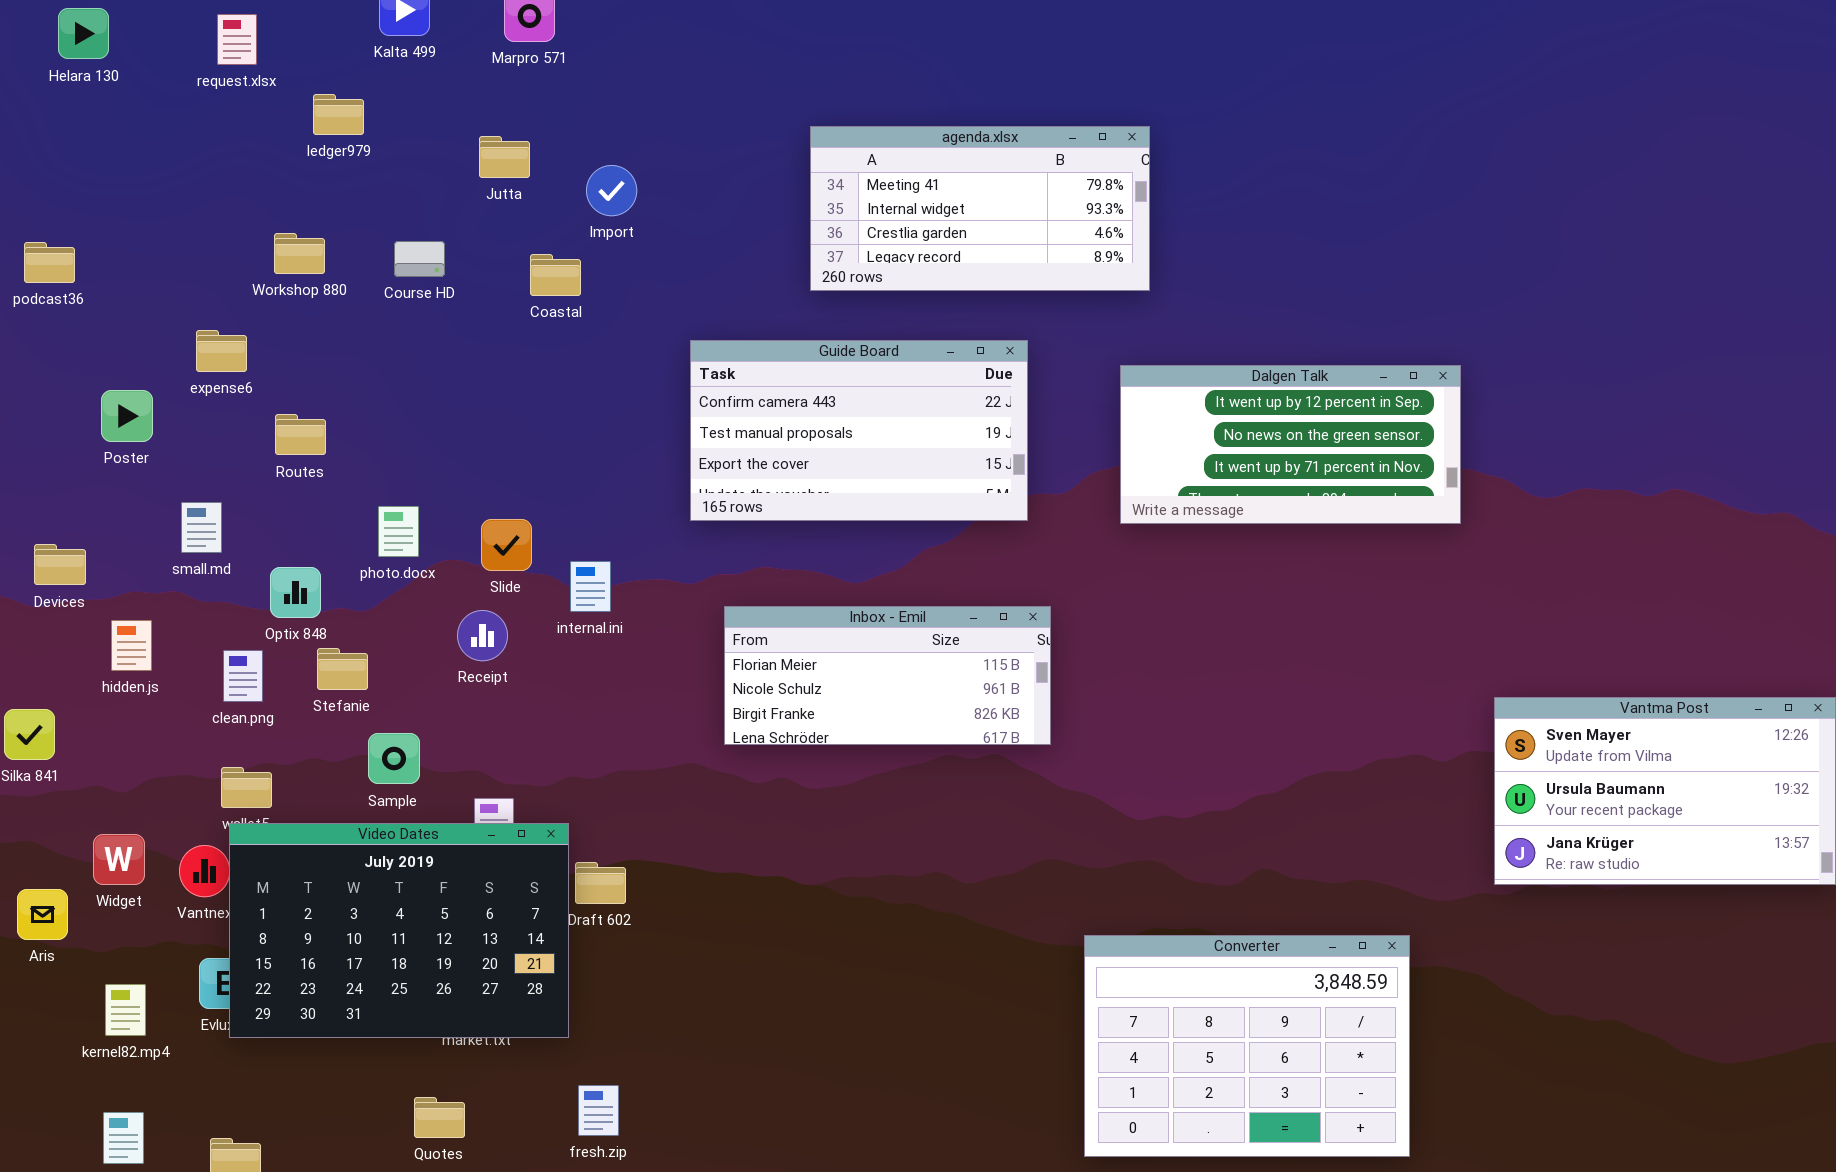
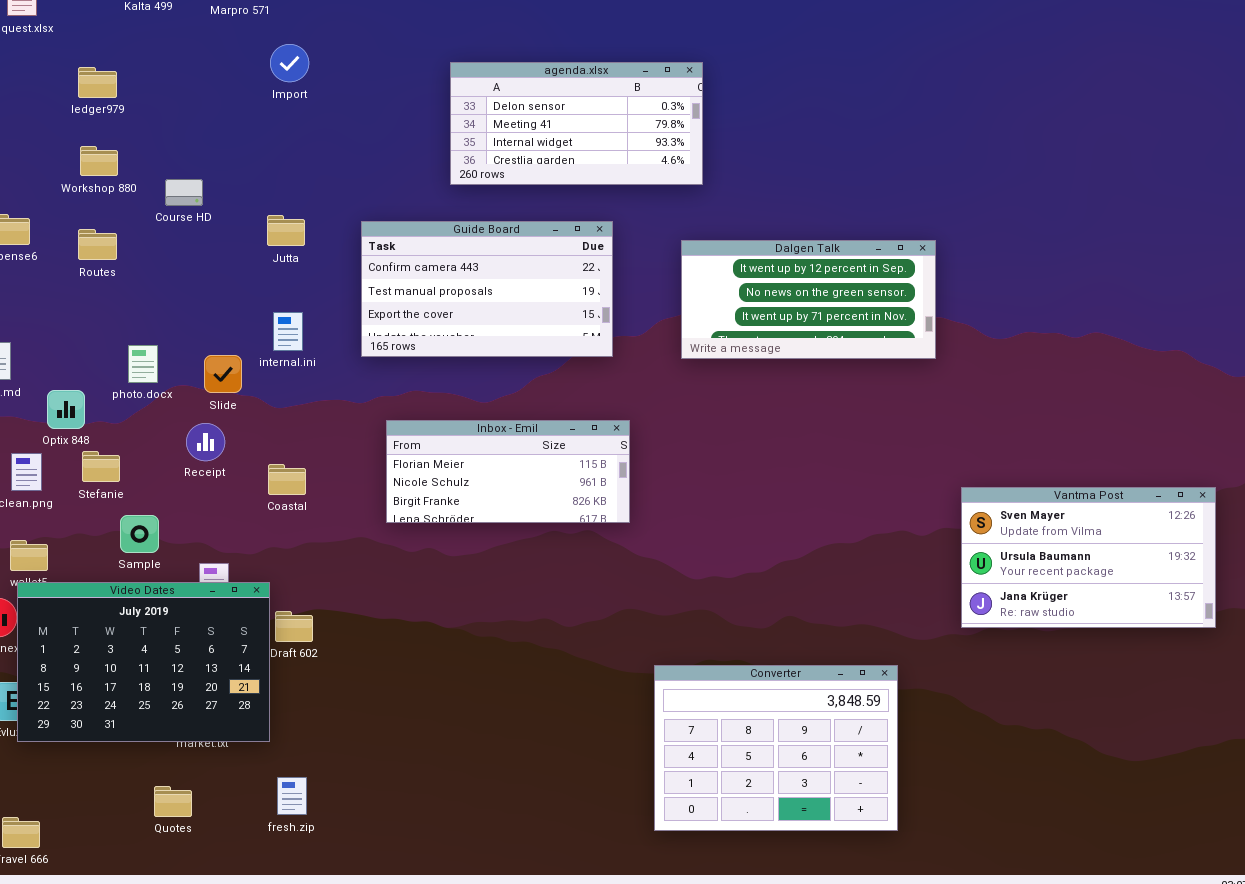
ledger979: [313,94,364,135] -> [78,67,117,98], moved
agenda.xlsx: [810,126,1150,291] -> [450,62,703,185], scrolled up 1 row
Jutta: [479,136,530,178] -> [267,215,305,246], moved
Import: [586,165,637,216] -> [270,44,309,82], moved
Workshop 880: [274,233,325,274] -> [80,146,118,176], moved
Course HD: [394,241,445,277] -> [165,179,203,206], moved
Coastal: [530,254,581,296] -> [268,464,306,495], moved
Routes: [275,414,326,455] -> [78,229,117,260], moved
internal.ini: [570,561,611,612] -> [273,312,303,351], moved

